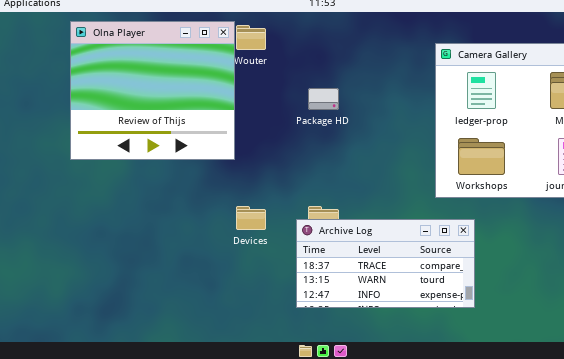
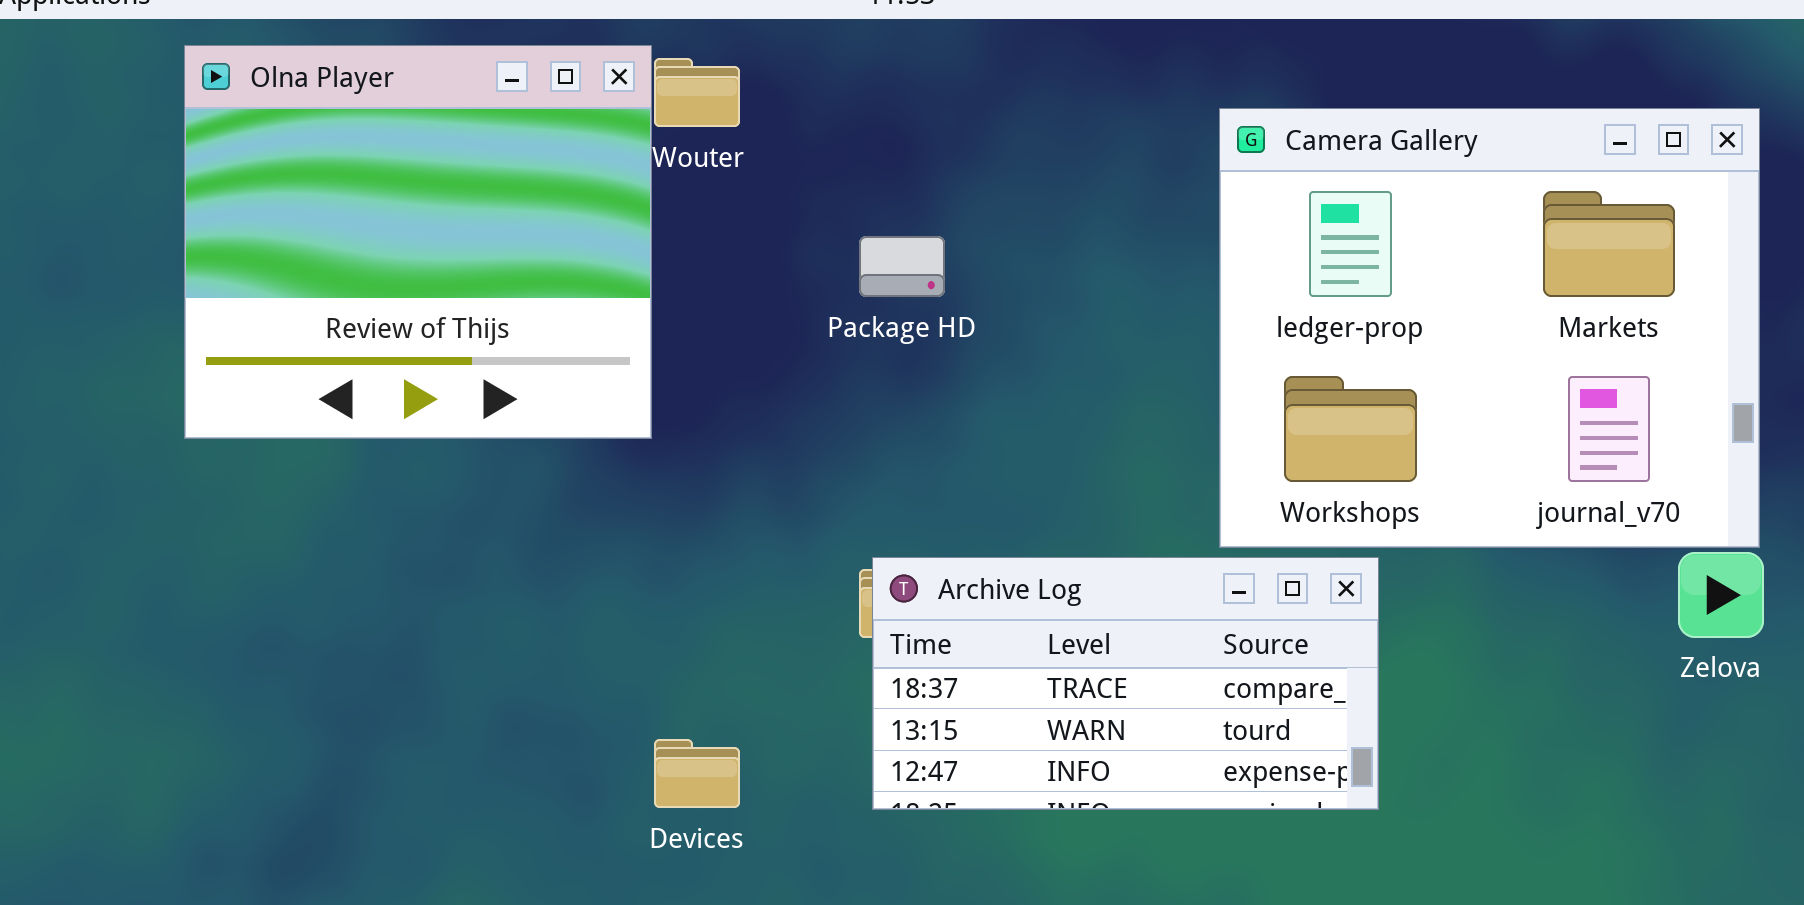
Devices: [236,206,266,230] -> [654,739,740,808], moved
Archive Log: [296,219,475,308] -> [872,557,1379,810], moved

